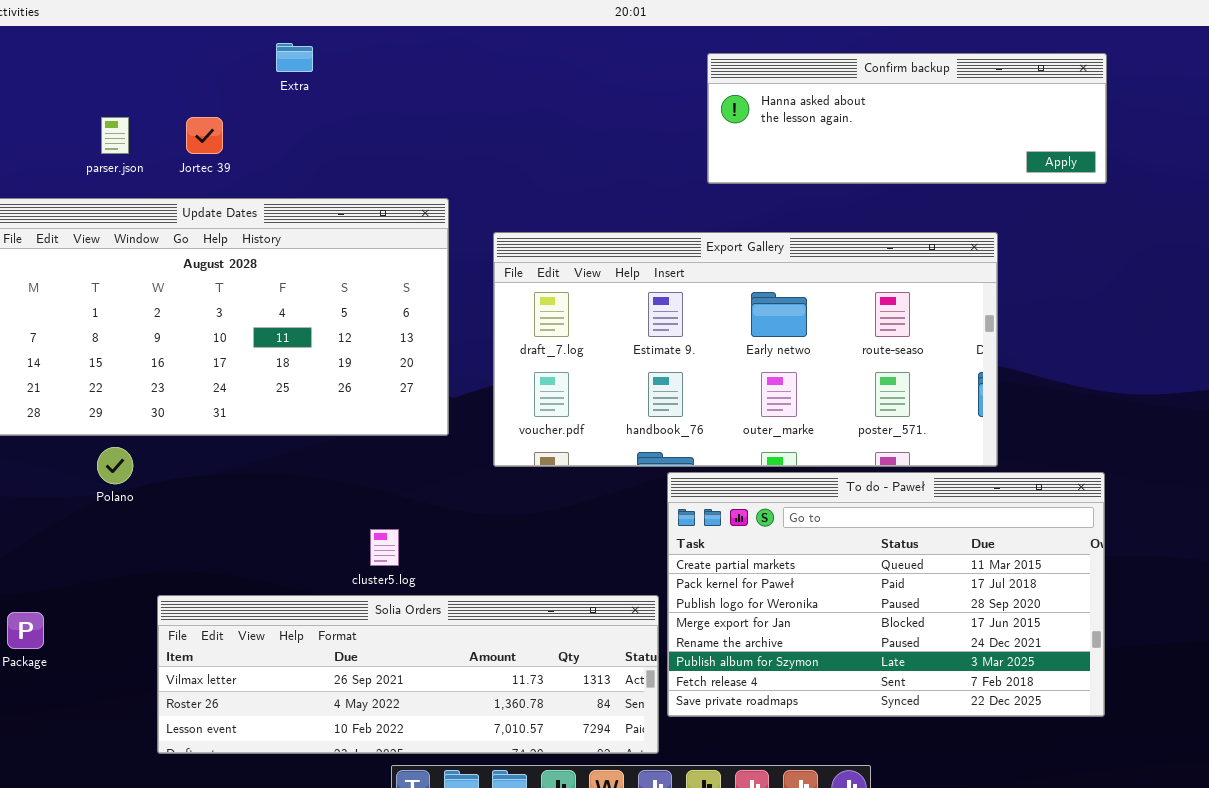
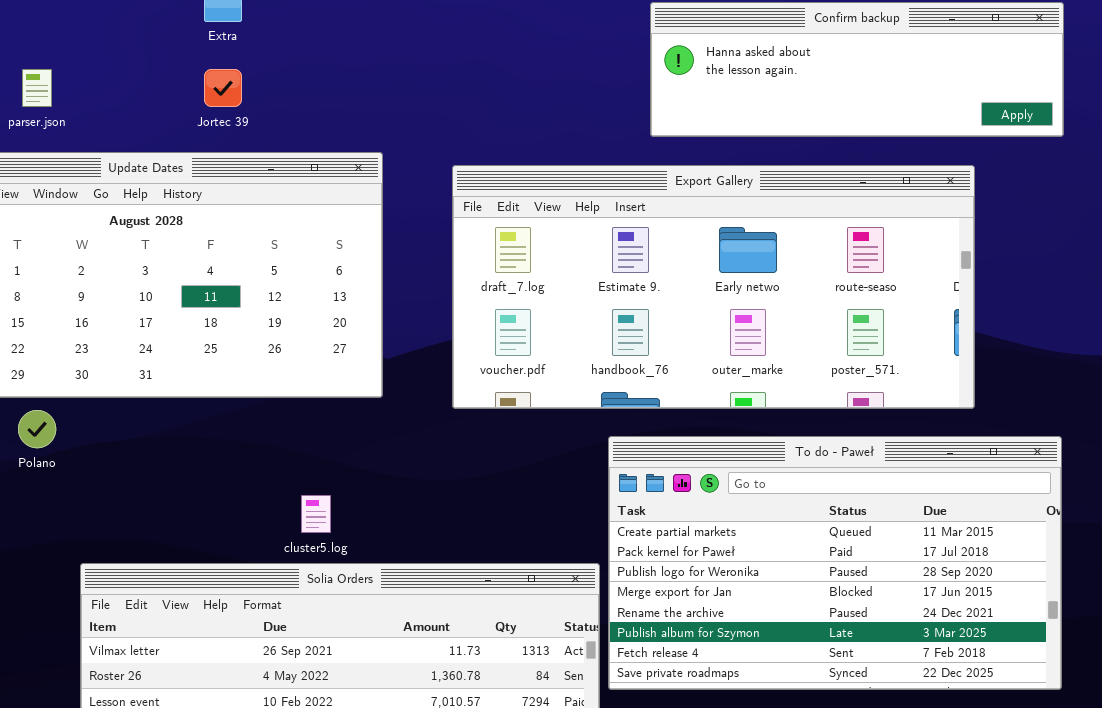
Jortec 39: [186,117,223,154] -> [204,69,242,107], moved
Export Gallery: [493,232,998,467] -> [452,165,975,409], moved

